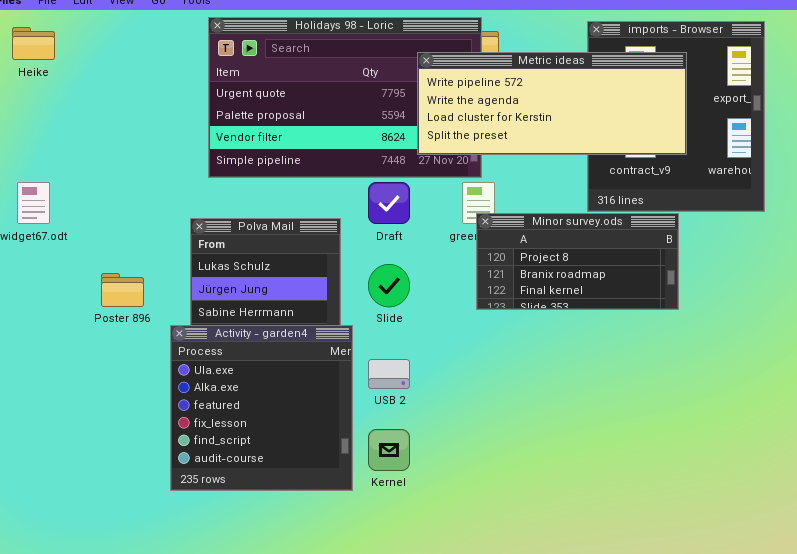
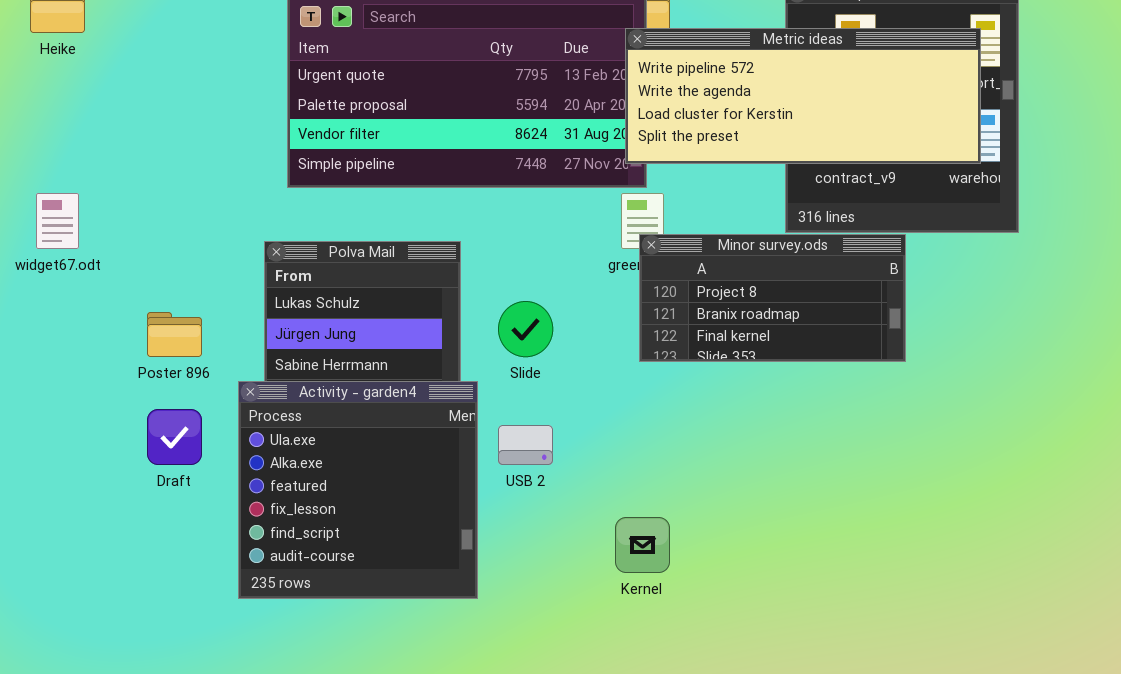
Metric ideas: [417,52,687,155] -> [625,28,981,164], moved
Draft: [368,182,410,224] -> [147,409,202,465], moved
Kernel: [368,429,410,471] -> [615,517,670,573], moved

